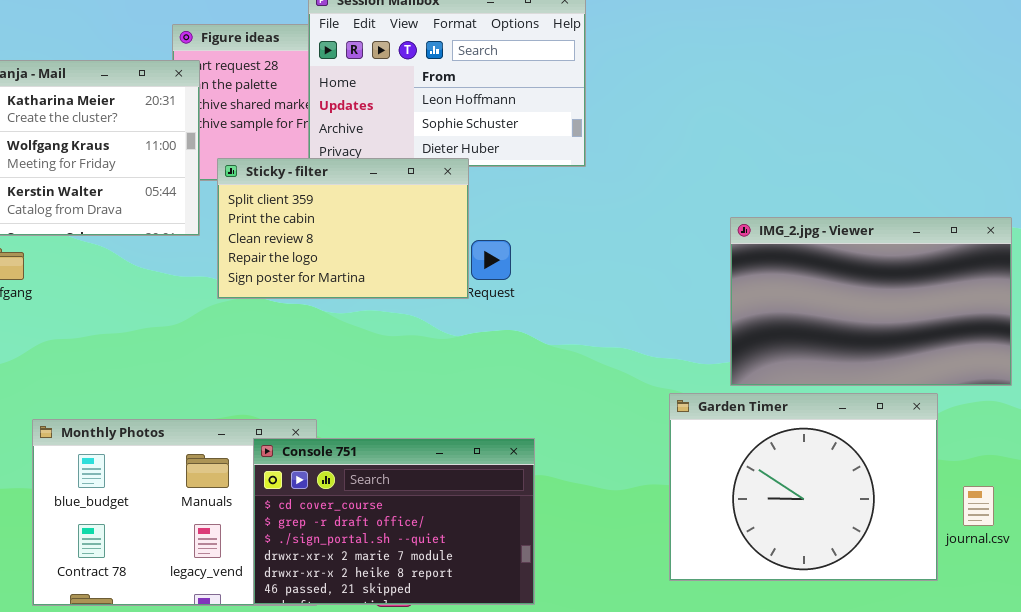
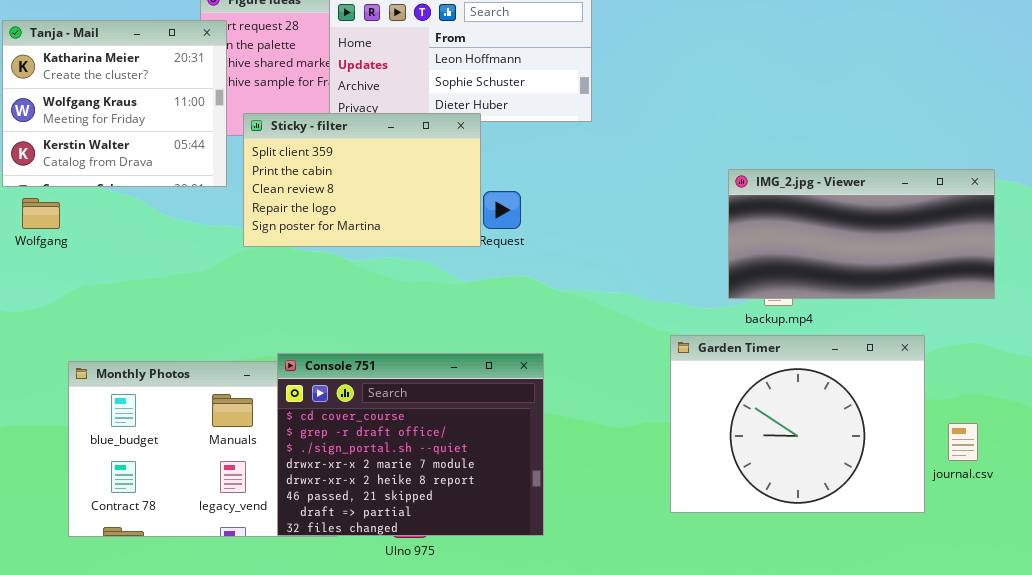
IMG_2.jpg - Viewer: [730,217,1012,386] -> [728,169,995,299], resized
Console 751: [253,438,535,605] -> [277,353,544,536], resized

